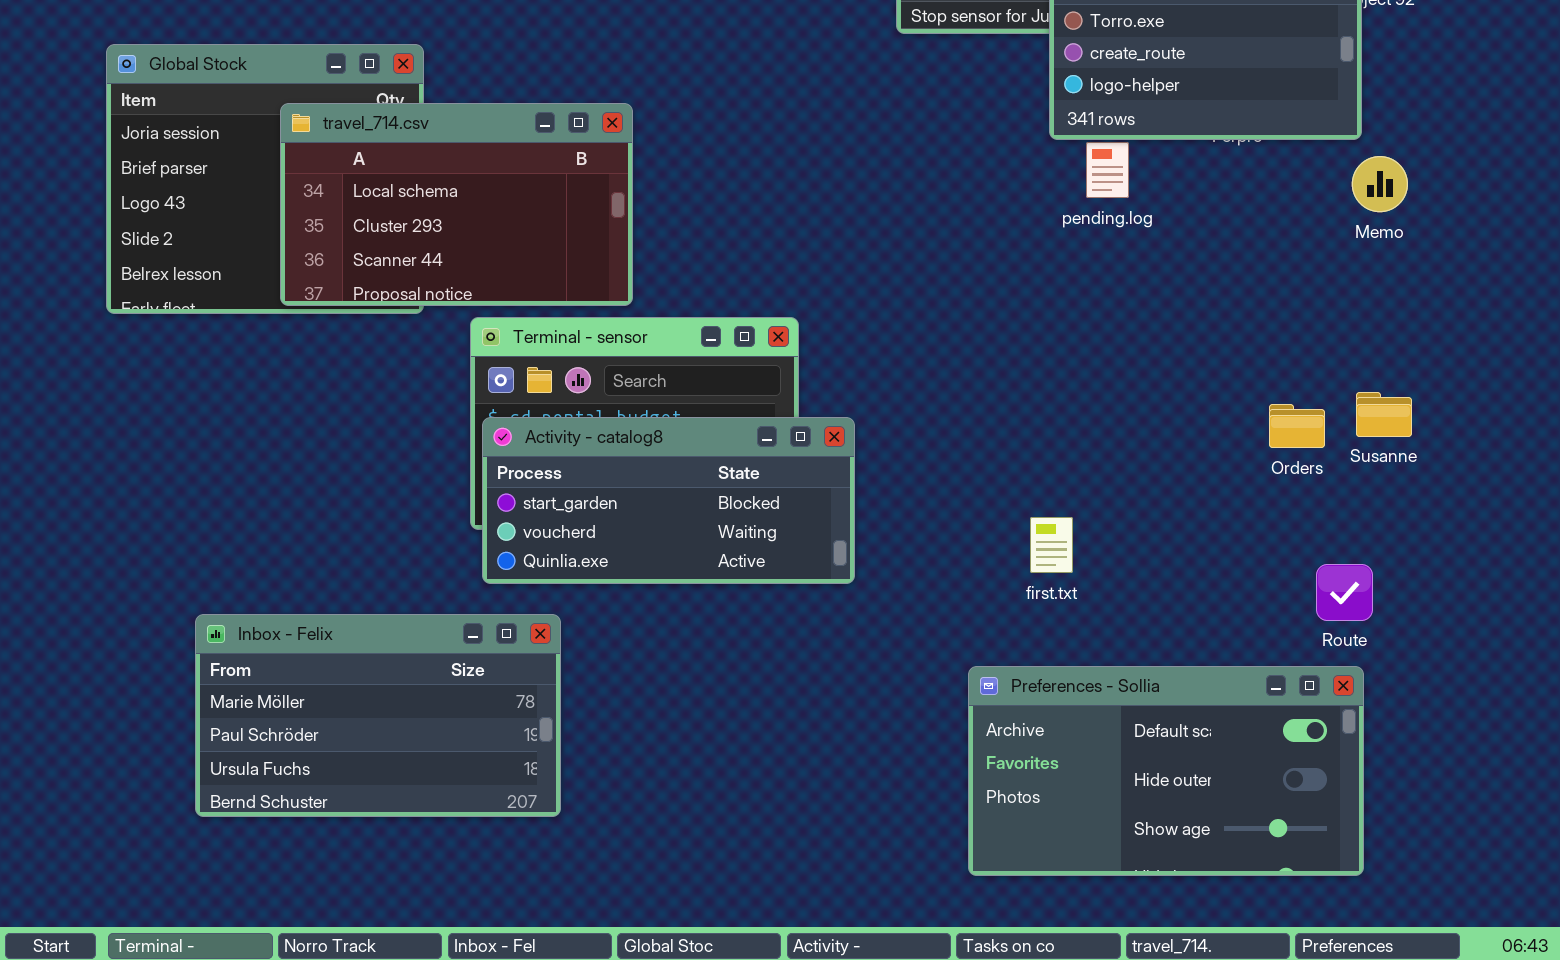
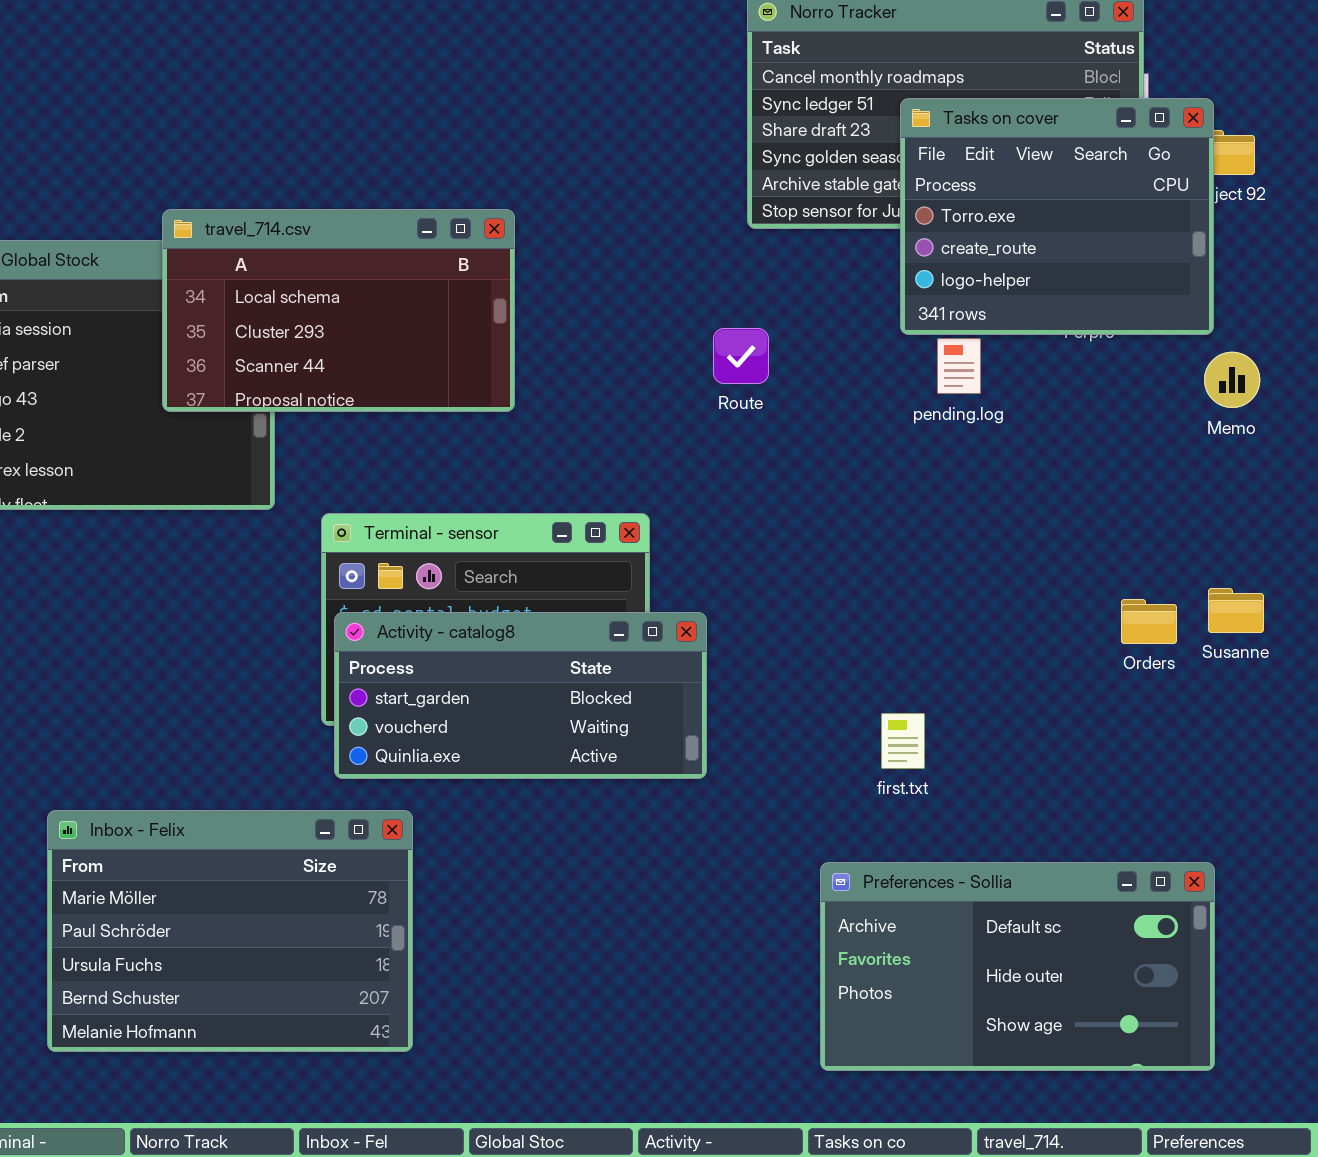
travel_714.csv: [280,103,633,306] -> [162,209,515,412], moved
Route: [1316,564,1373,621] -> [713,328,769,384], moved
Inbox - Felix: [195,614,561,817] -> [47,810,413,1052], resized

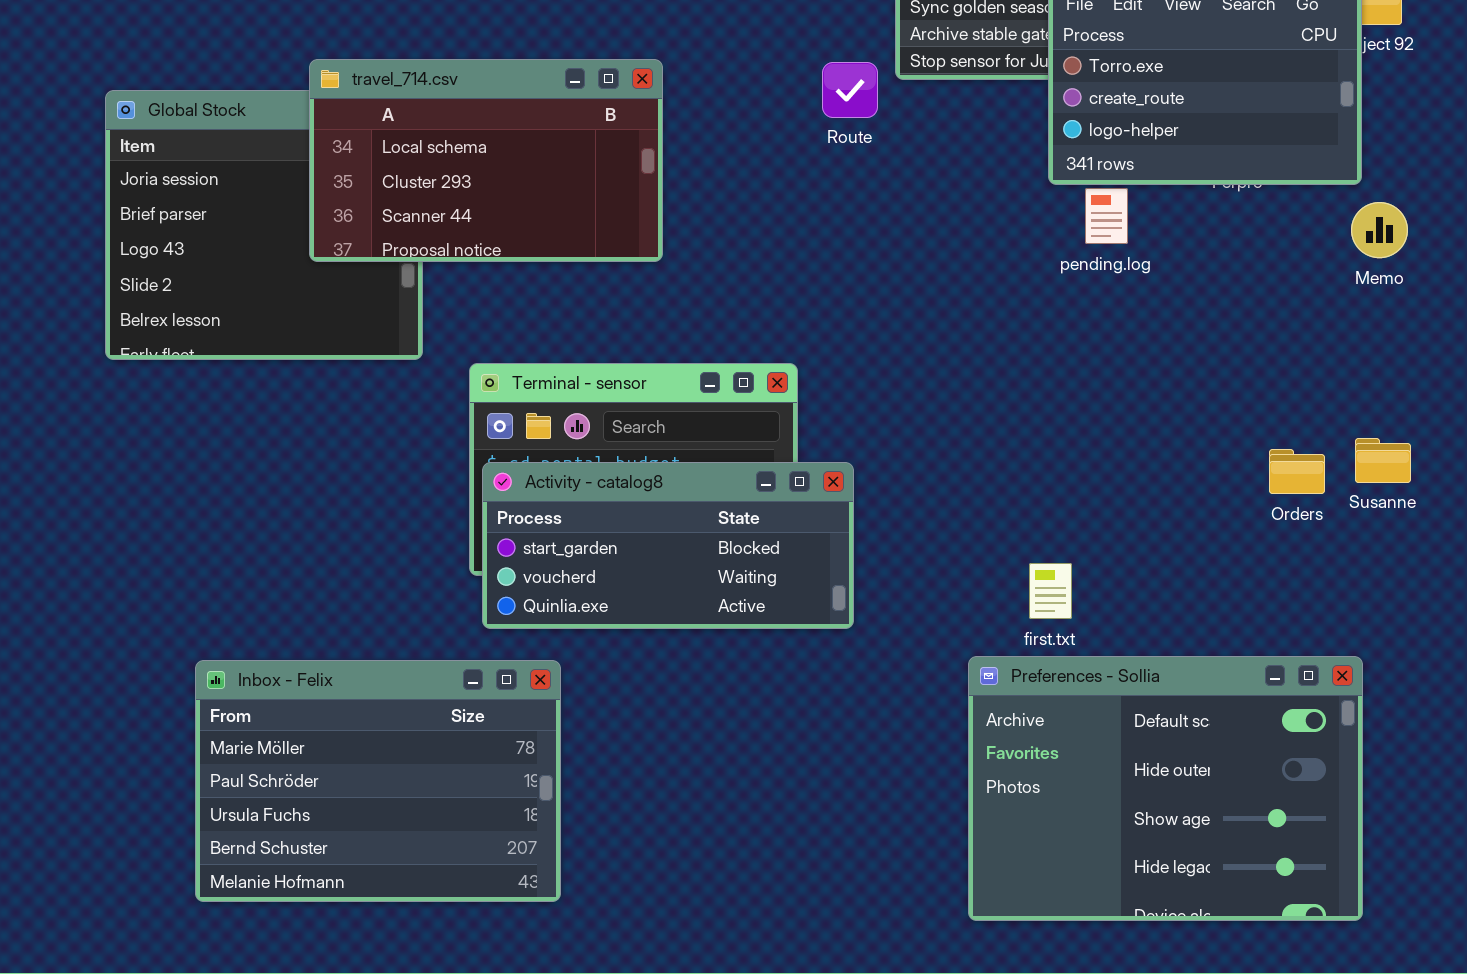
Route: [713,328,769,384] -> [822,62,878,118], moved
Preferences - Sollia: [820,862,1215,1071] -> [968,656,1363,921], resized

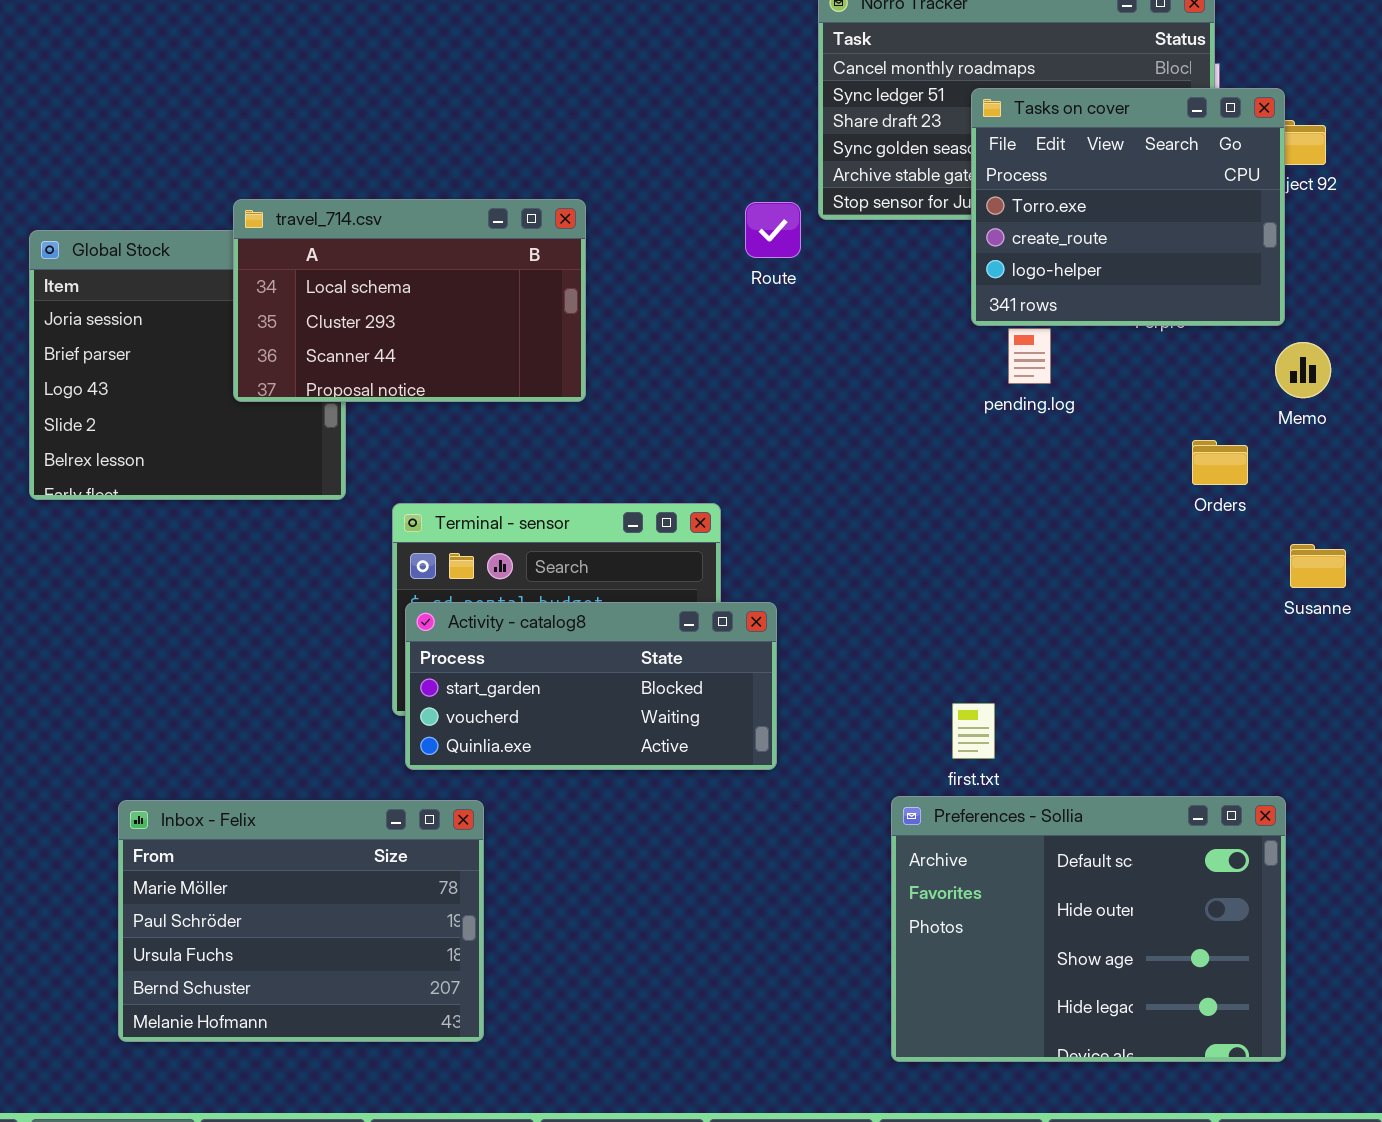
Susanne: [1355,438,1411,483] -> [1290,544,1346,588], moved
Orders: [1269,449,1325,494] -> [1192,440,1248,485], moved

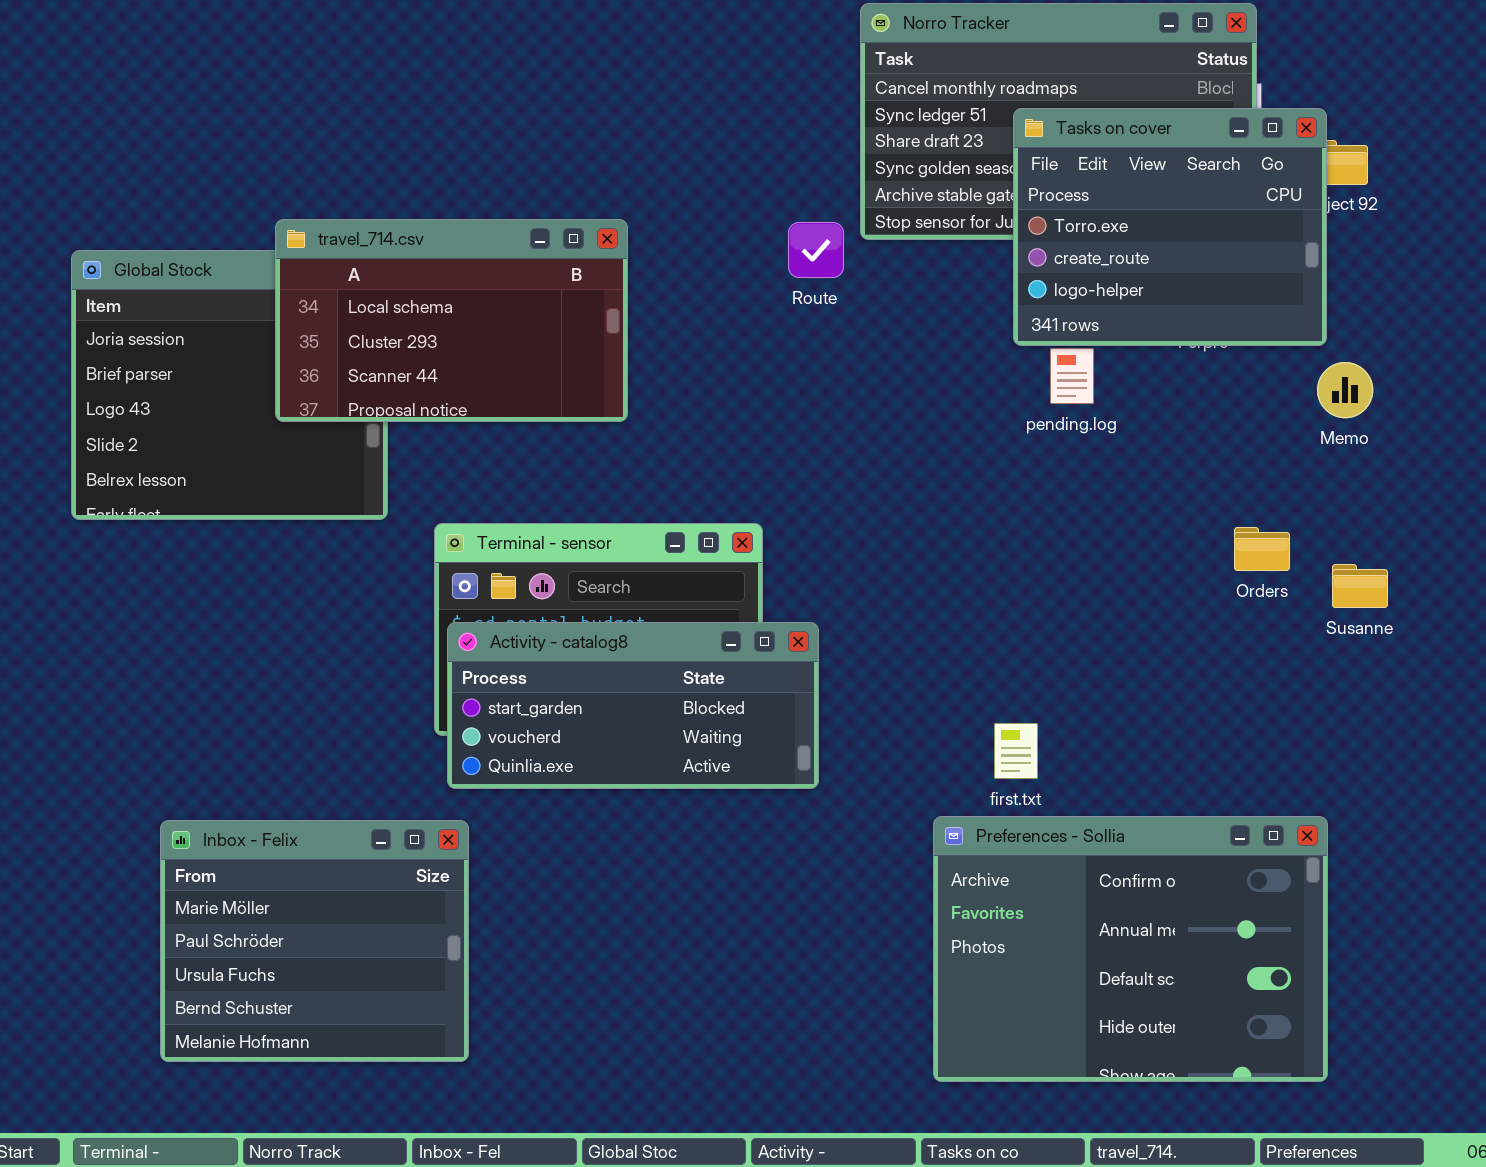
Orders: [1192,440,1248,485] -> [1234,527,1290,571], moved
Preferences - Sollia: [891,796,1286,1062] -> [933,816,1328,1082], scrolled up 2 rows
Inbox - Felix: [118,800,484,1042] -> [160,820,469,1062], resized

